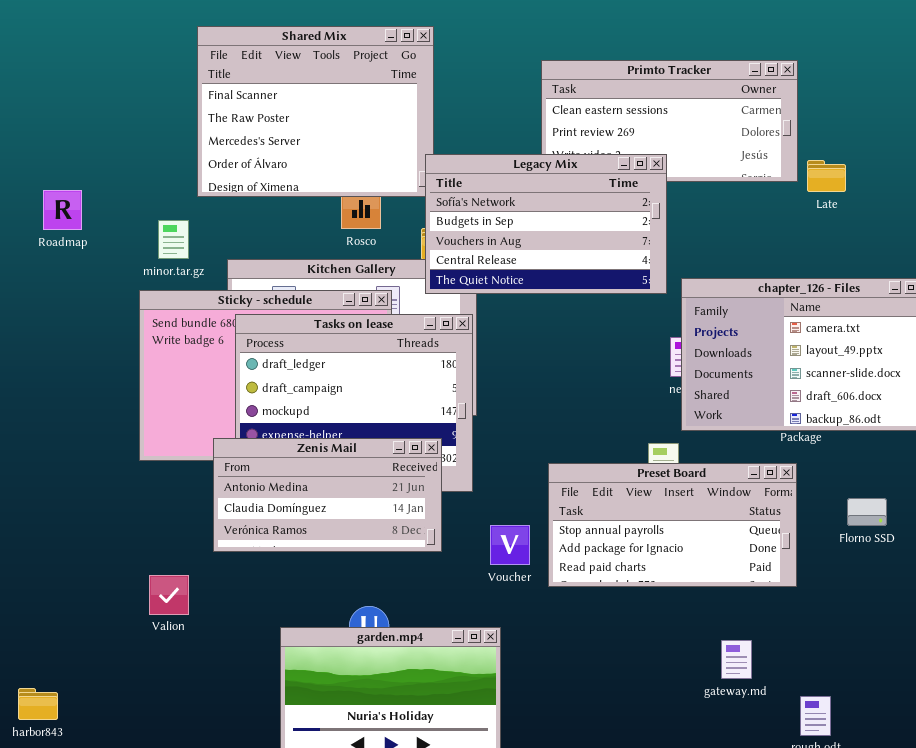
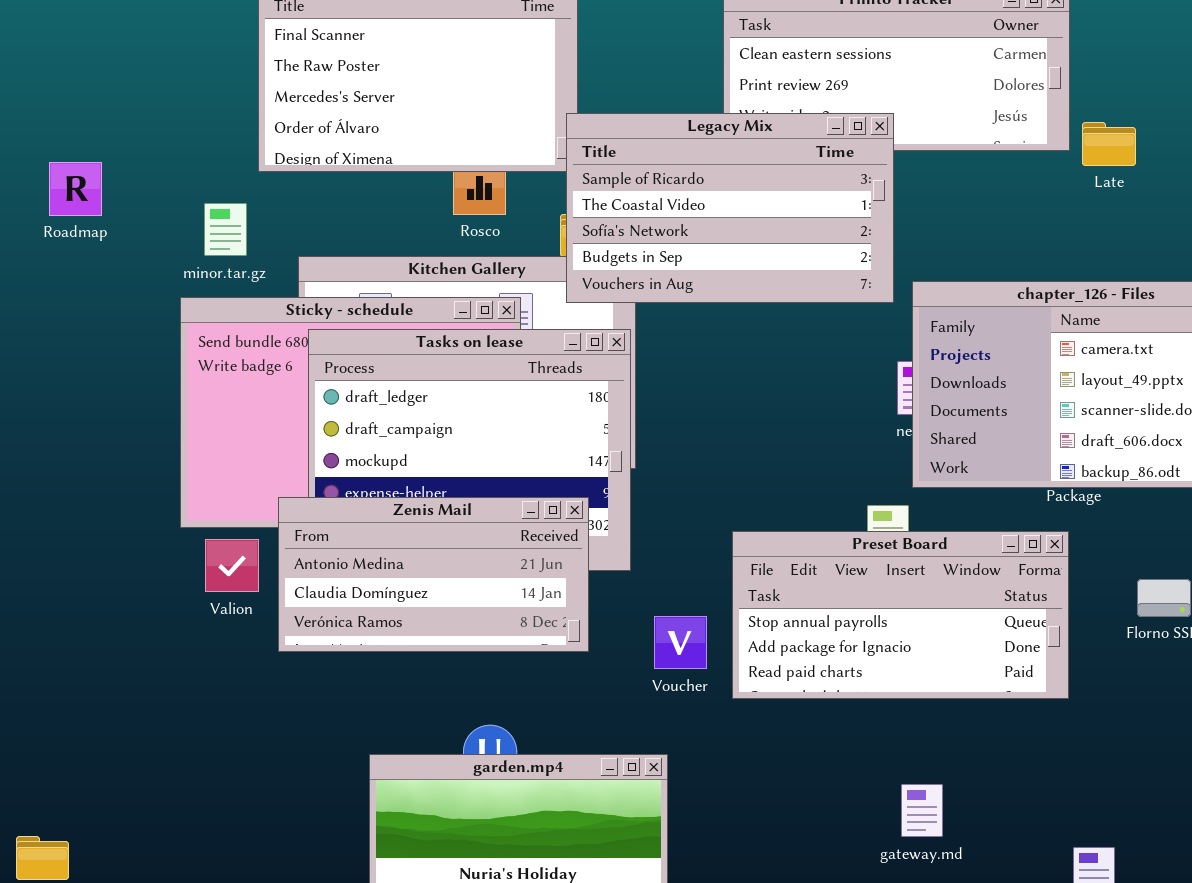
Legacy Mix: [425,154,667,294] -> [566,113,894,303], scrolled up 2 rows
Valion: [149,575,189,615] -> [205,539,259,592], moved
gateway.md: [721,640,752,679] -> [901,784,943,837], moved

